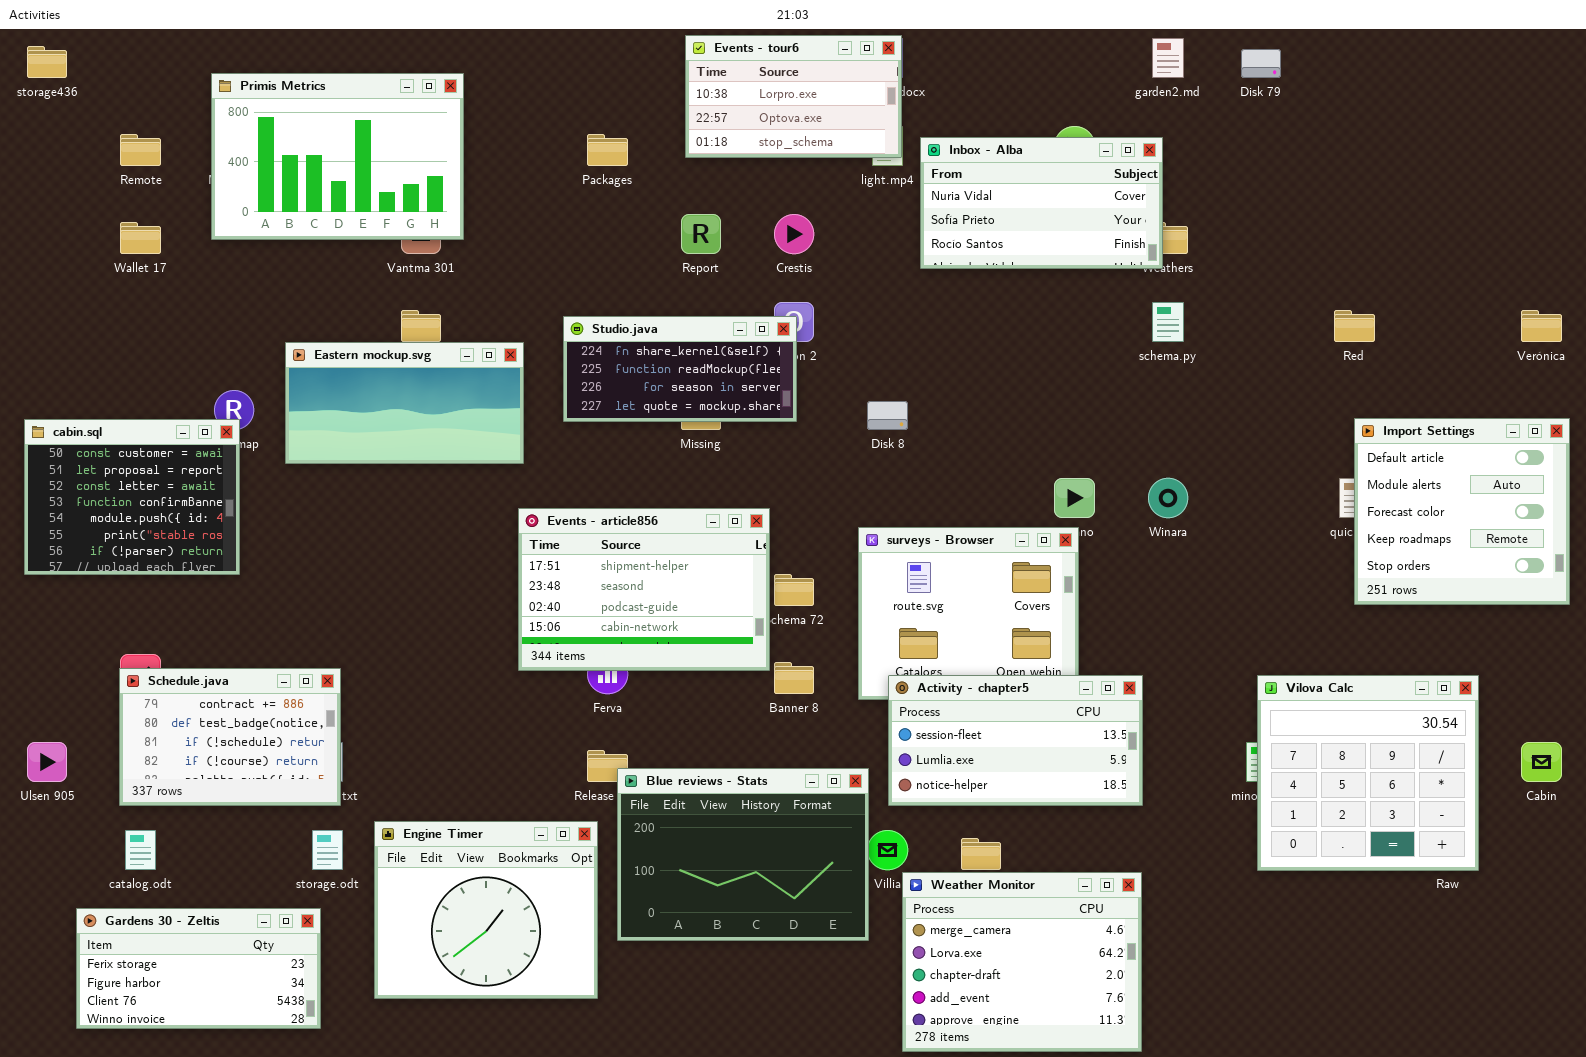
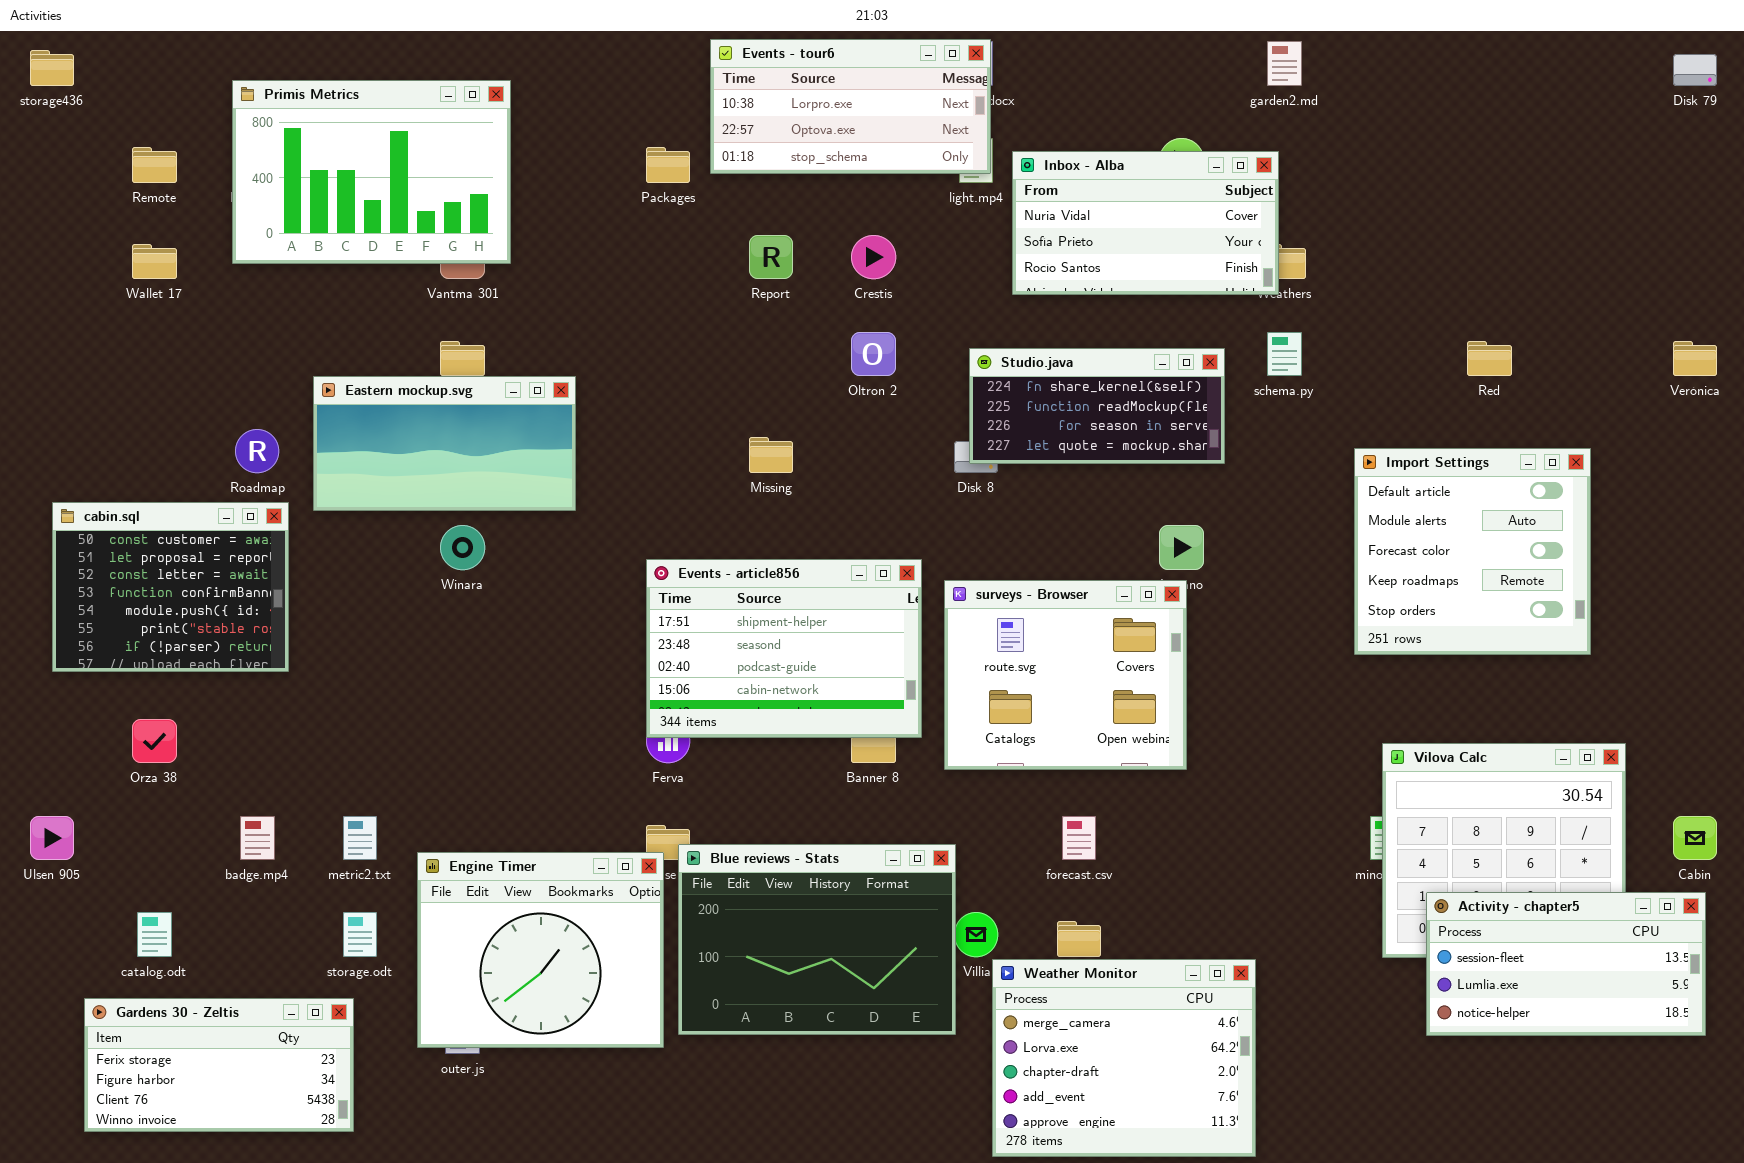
Events - tour6: [685,35,902,158] -> [710,39,991,174], resized
Disk 79: [1241,49,1281,78] -> [1673,54,1717,86], moved
Studio.java: [563,316,797,422] -> [969,348,1225,464], moved
Import Settings: [1354,418,1570,605] -> [1354,448,1591,655], moved
cabin.sql: [24,419,240,575] -> [52,502,289,672], moved
Winara: [1148,478,1188,518] -> [440,525,485,570], moved
Events - article856: [518,508,770,671] -> [646,559,922,738], moved
Schedule.java: [119,668,341,806] -> none, closed
Activity - chapter5: [888,675,1143,806] -> [1426,892,1706,1036], moved
Engine Timer: [374,821,598,999] -> [417,852,664,1048], moved

